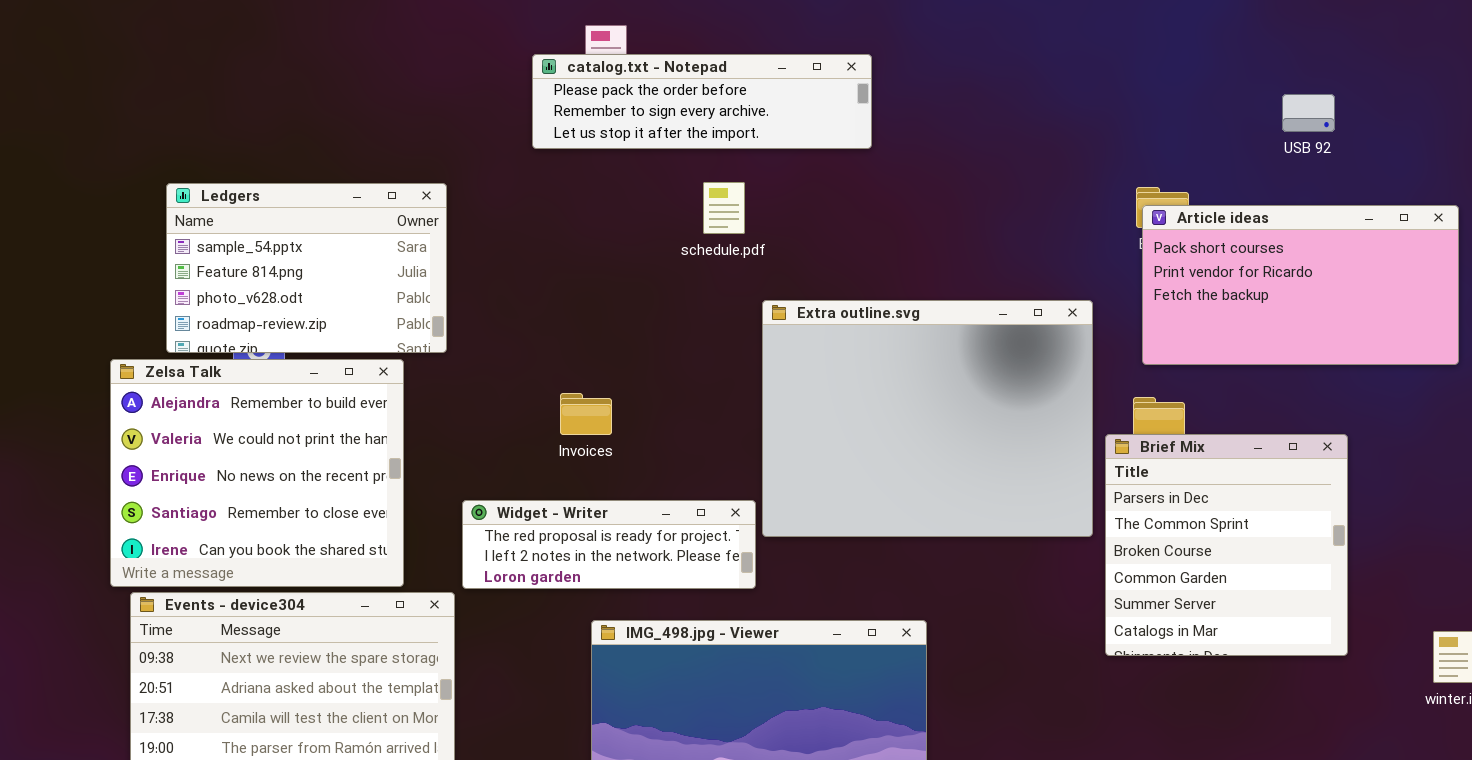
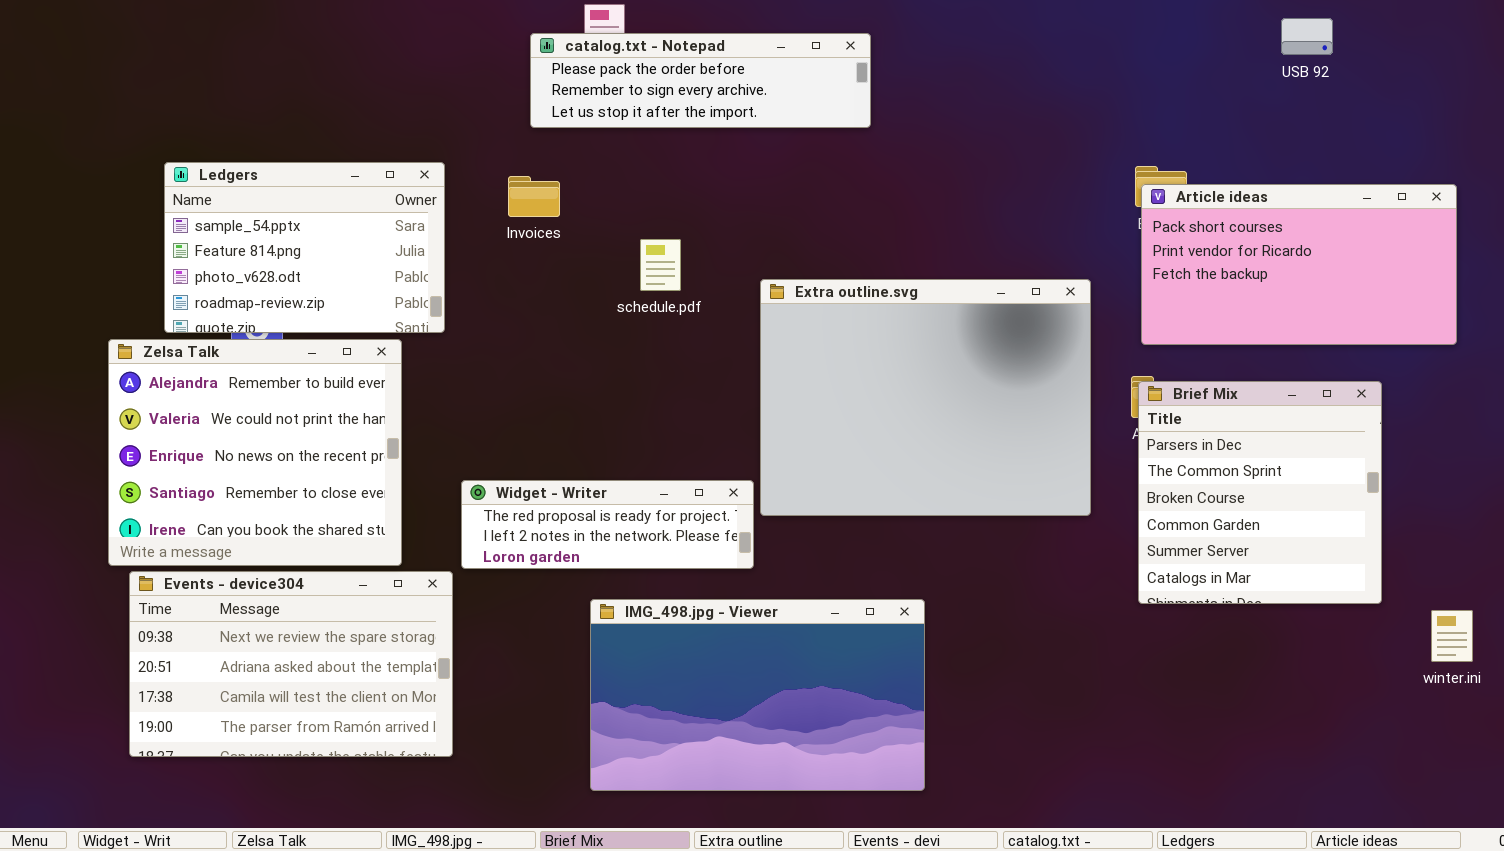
USB 92: [1282,94,1335,132] -> [1281,18,1333,55], moved
schedule.pdf: [703,182,745,234] -> [640,239,681,291], moved
Invoices: [560,393,612,435] -> [508,176,560,217], moved
Brief Mix: [1105,434,1348,656] -> [1138,381,1382,604], moved

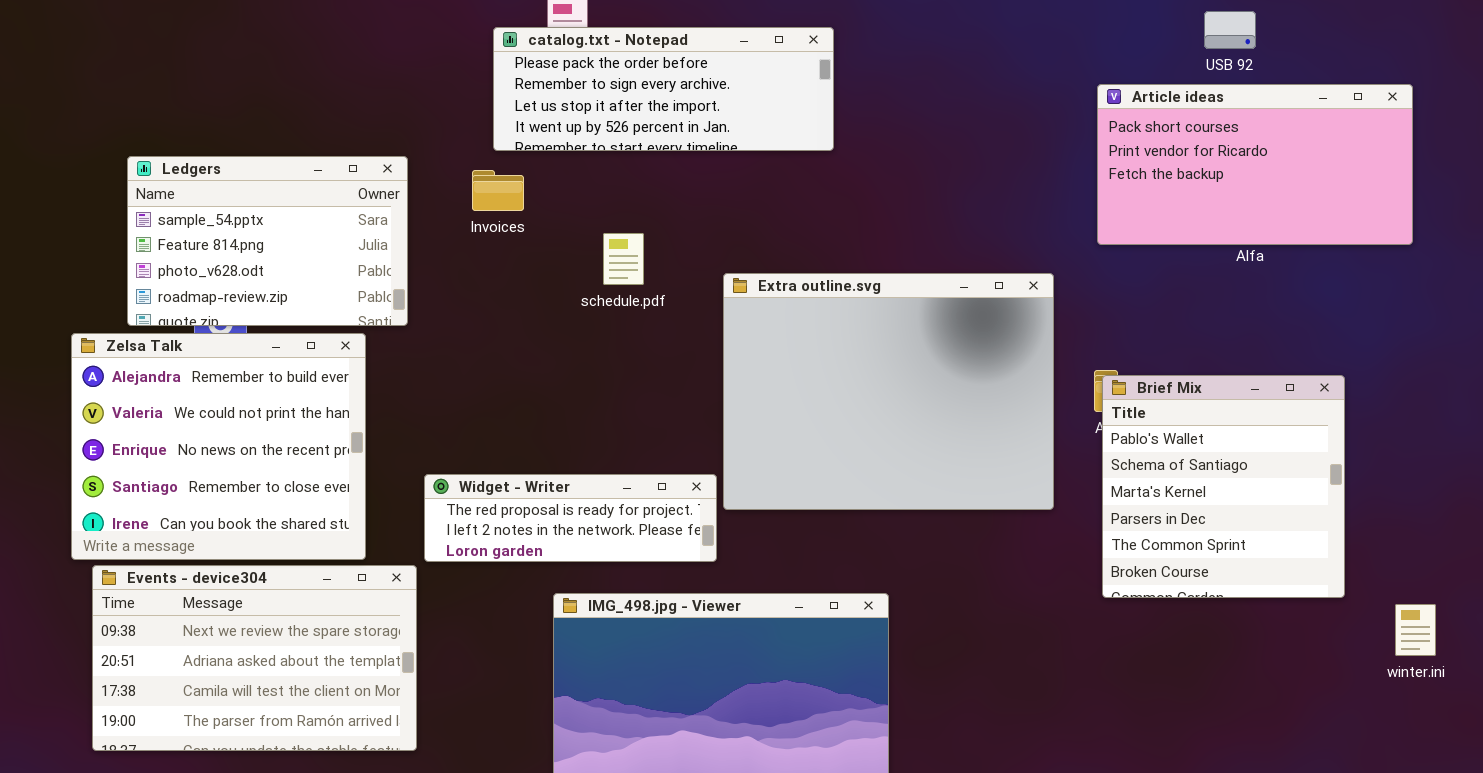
USB 92: [1281,18,1333,55] -> [1204,11,1256,49], moved
catalog.txt - Notepad: [530,33,871,128] -> [493,27,834,151], resized
Article ideas: [1141,184,1457,345] -> [1097,84,1413,245], moved
Brief Mix: [1138,381,1382,604] -> [1102,375,1345,598], scrolled up 3 rows

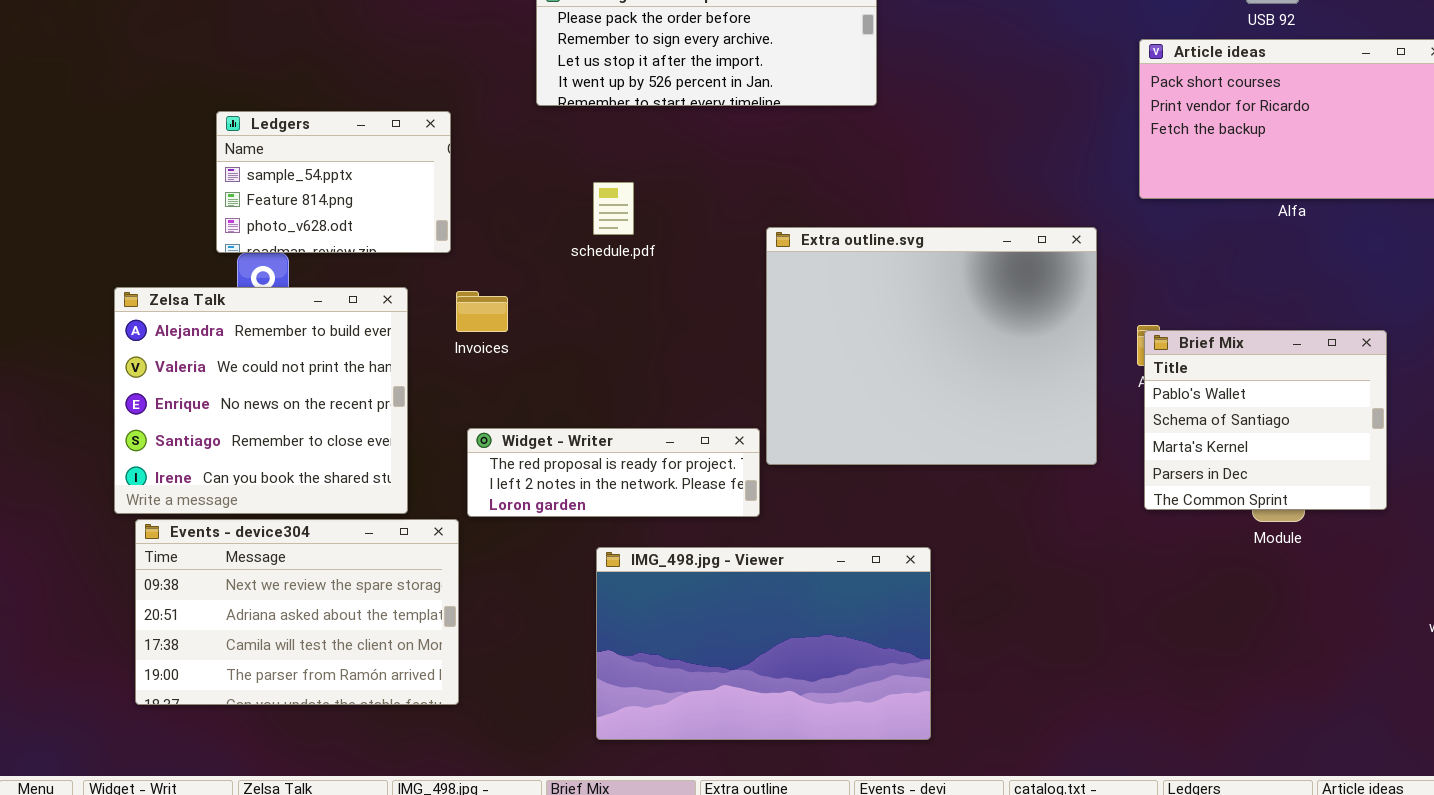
Ledgers: [127,156,408,326] -> [216,111,451,253], resized
Invoices: [472,170,524,211] -> [456,291,508,332], moved
schedule.pdf: [603,233,644,285] -> [593,182,634,235], moved
Brief Mix: [1102,375,1345,598] -> [1144,330,1387,510], resized

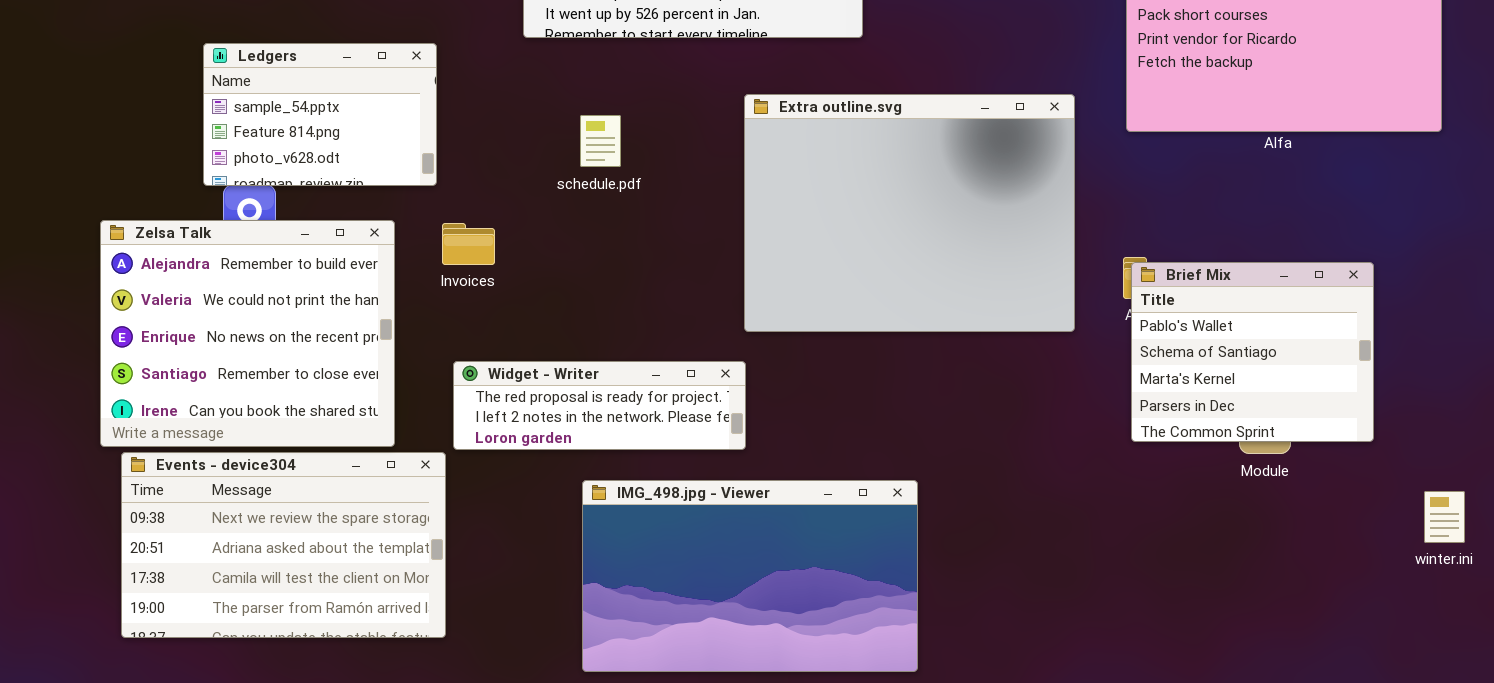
Extra outline.svg: [766,227,1097,465] -> [744,94,1075,332], moved

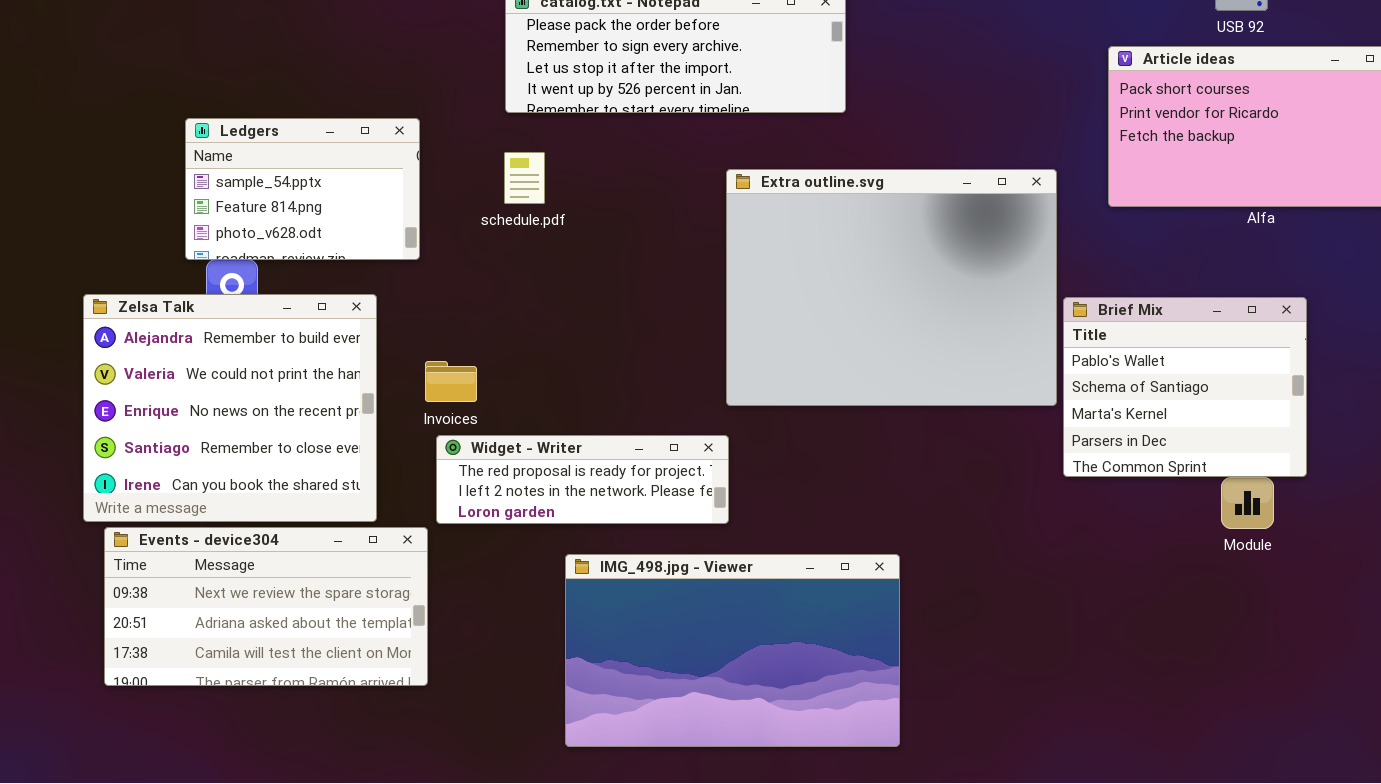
schedule.pdf: [580,115,621,167] -> [504,152,545,204], moved
Invoices: [442,223,495,265] -> [425,361,477,402], moved
Brief Mix: [1131,262,1374,442] -> [1063,297,1307,477], moved
Events - device304: [121,452,446,638] -> [104,527,428,686], resized

